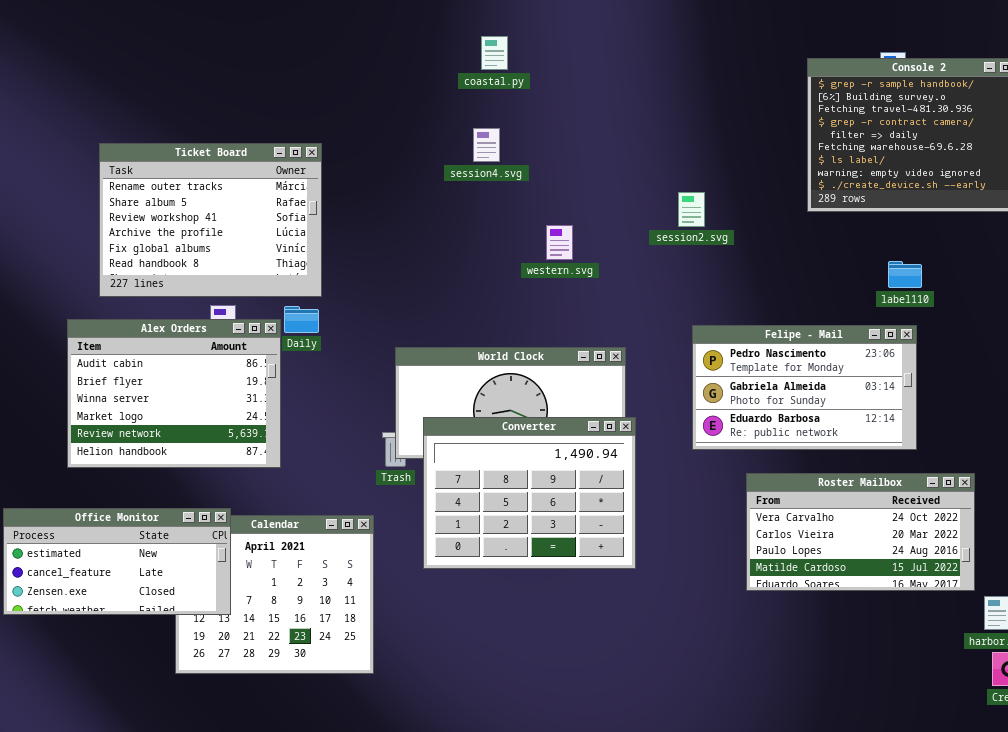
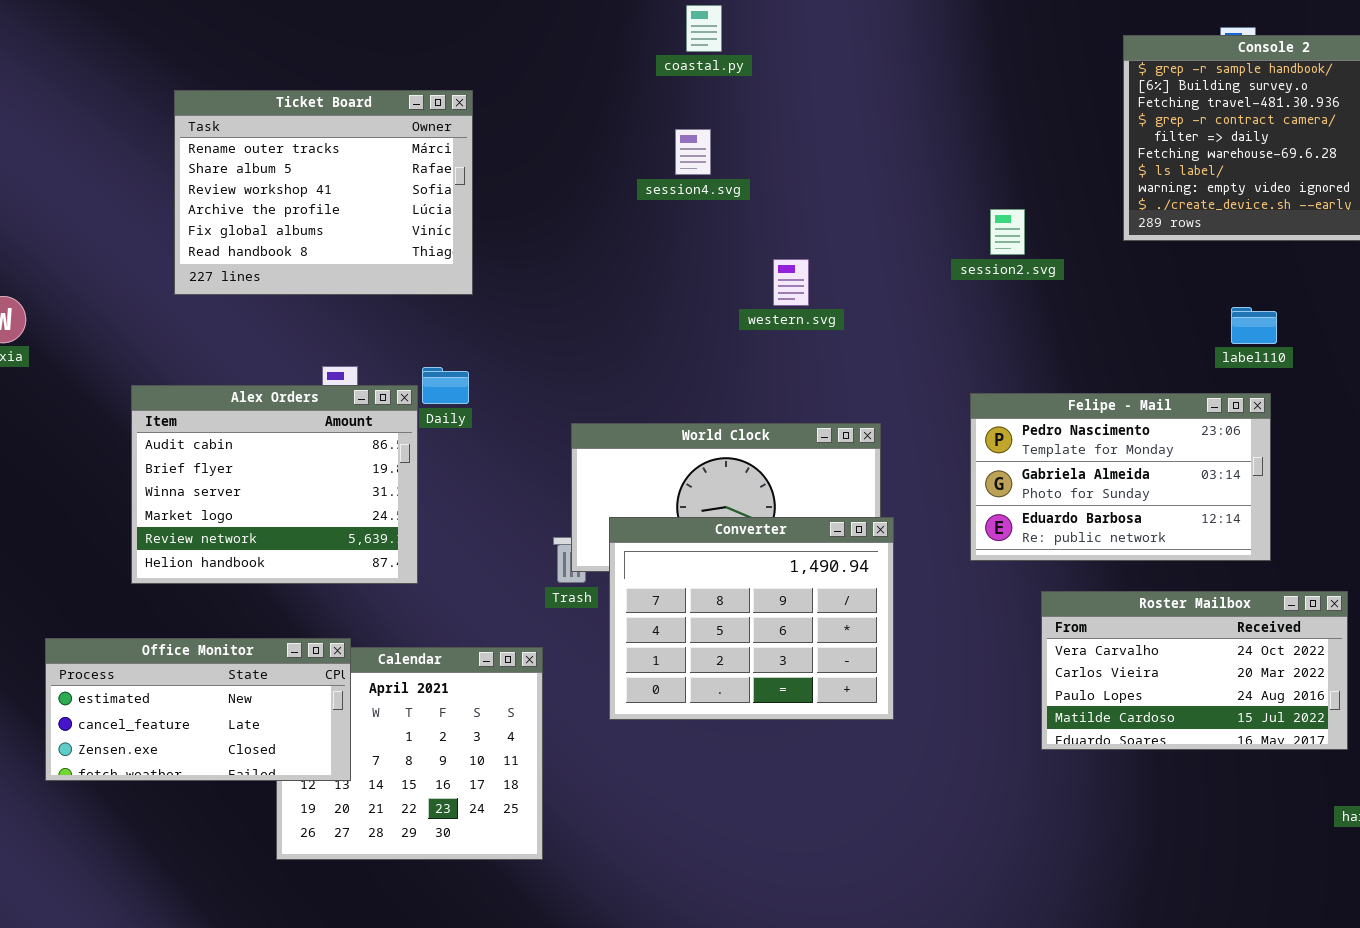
Ticket Board: [99,143,322,297] -> [174,90,473,295], moved
session2.svg: [678,192,705,227] -> [990,209,1025,255], moved

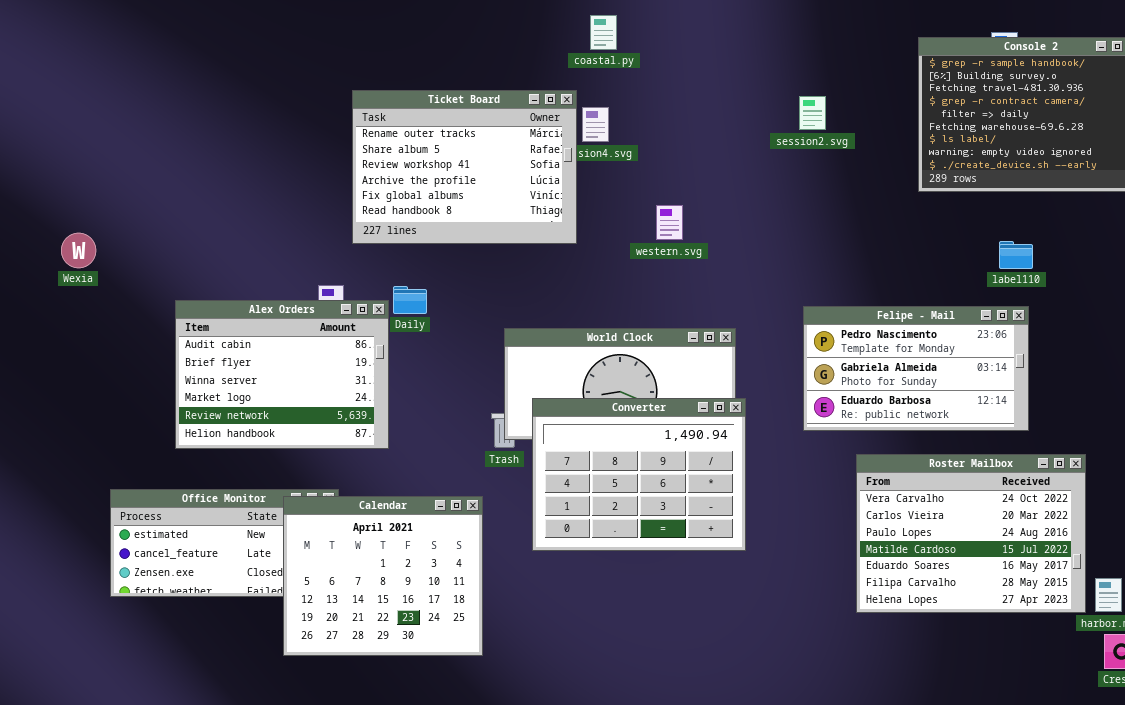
Ticket Board: [174,90,473,295] -> [352,90,577,244], moved
session2.svg: [990,209,1025,255] -> [799,96,826,130], moved
Roster Mailbox: [1041,591,1348,750] -> [856,454,1086,613], resized
Calendar: [276,647,543,860] -> [283,496,483,656], raised

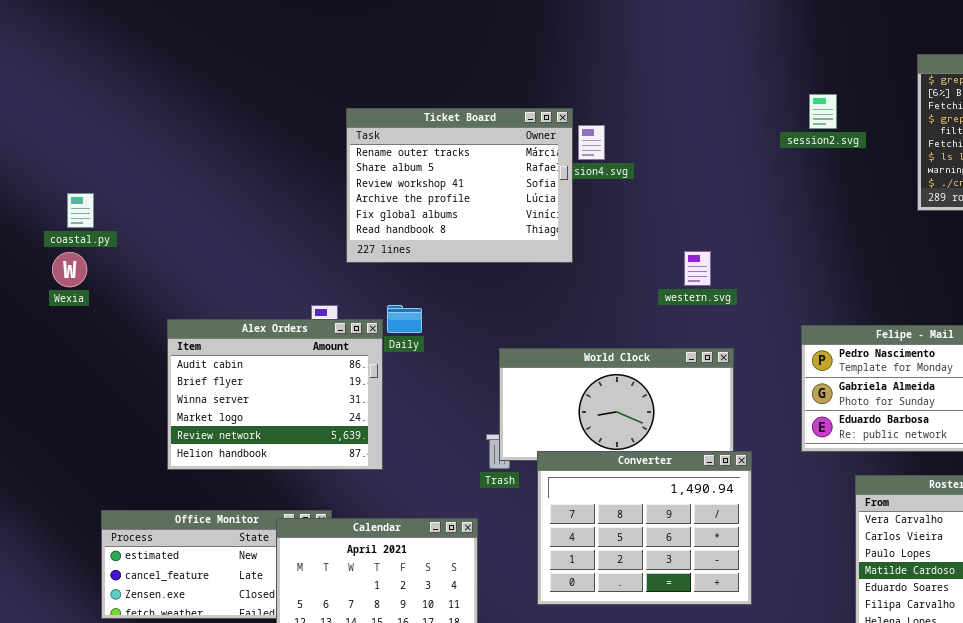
coastal.py: [590,15,617,50] -> [67,193,94,228], moved
session2.svg: [799,96,826,130] -> [809,94,837,129], moved
western.svg: [656,205,683,240] -> [684,251,711,286], moved
Converter: [532,398,746,551] -> [537,451,752,605], moved

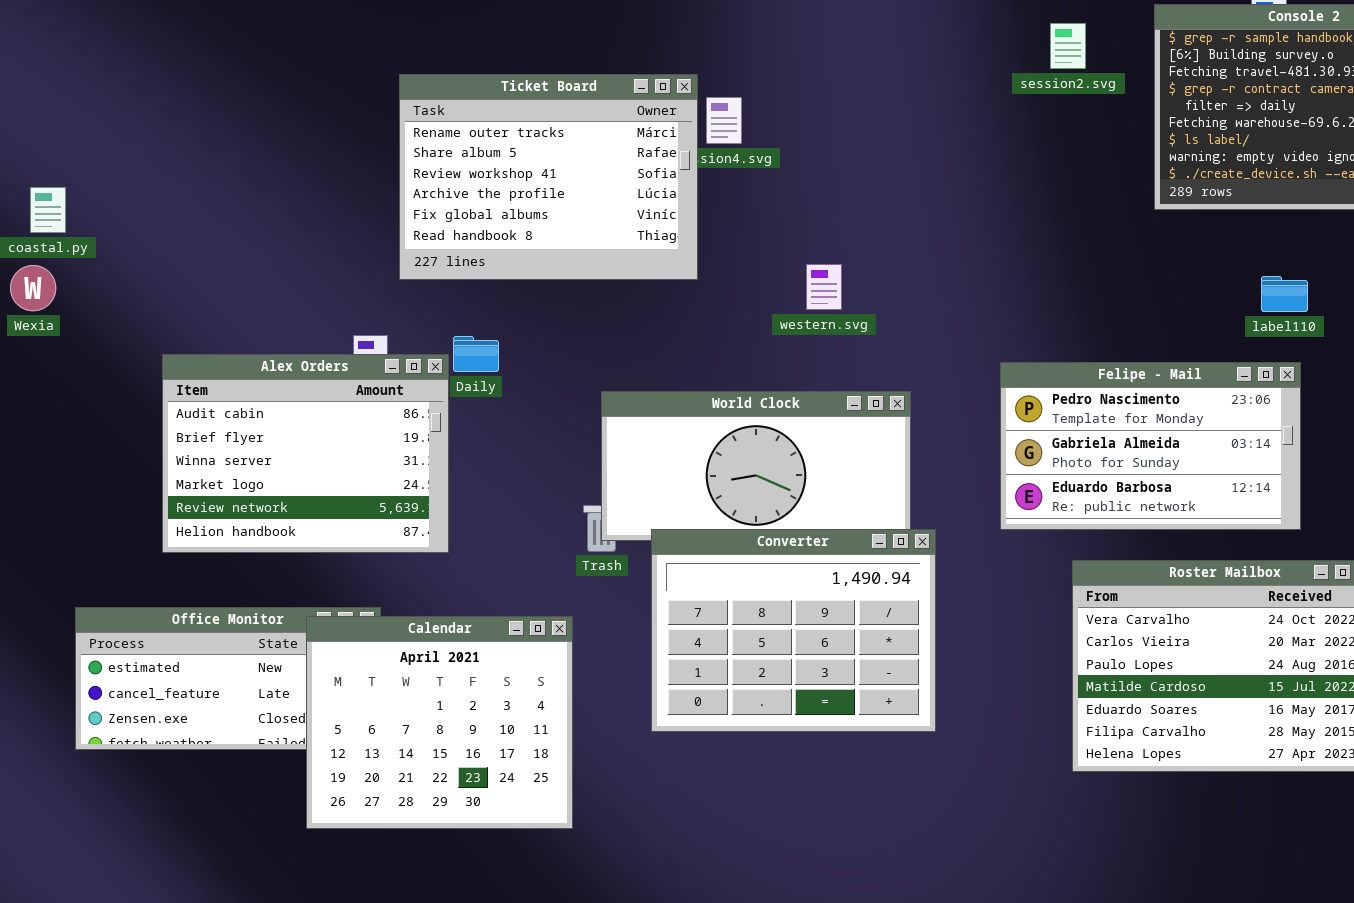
session2.svg: [809,94,837,129] -> [1050,23,1086,69], moved
western.svg: [684,251,711,286] -> [806,264,842,310], moved

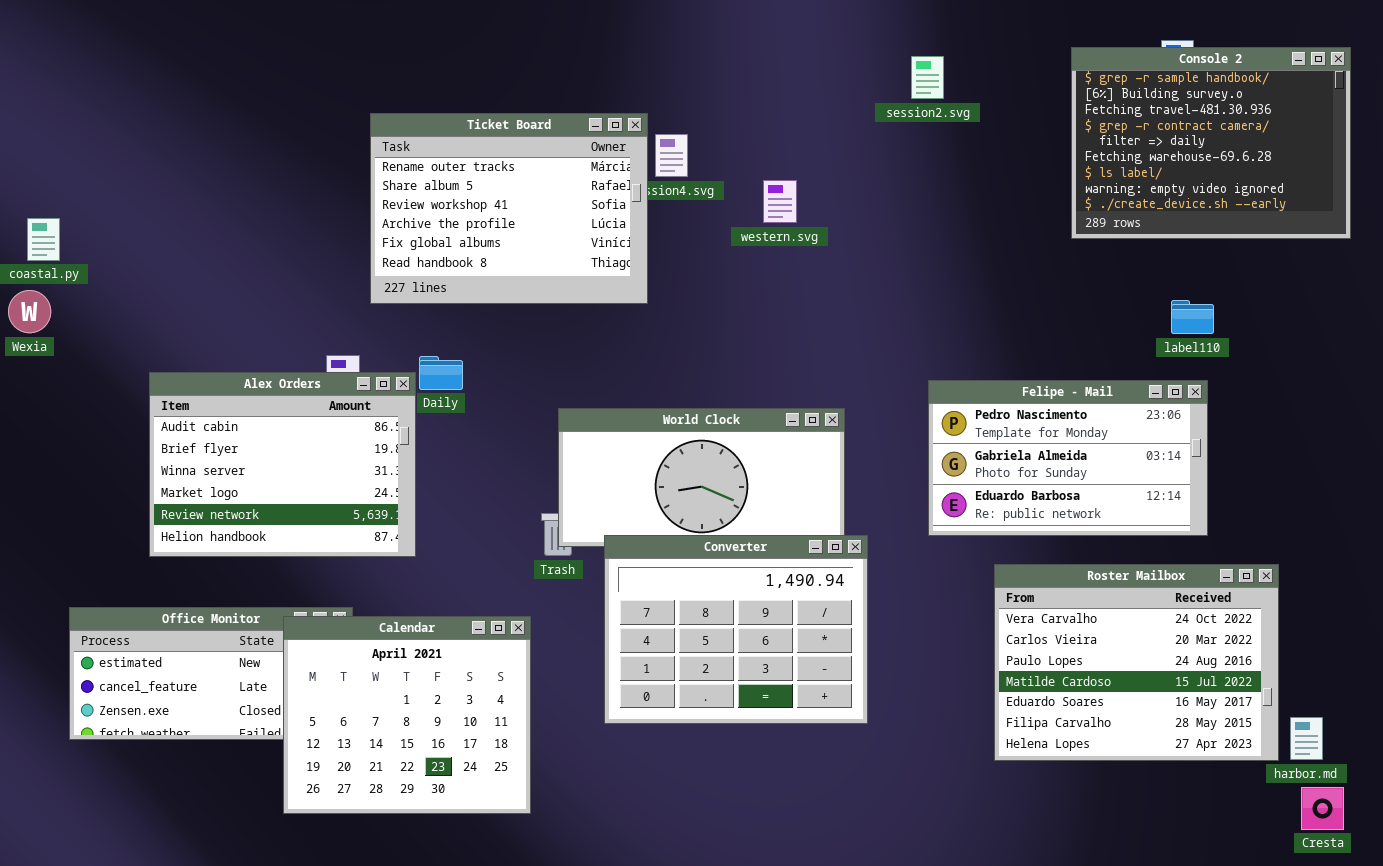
session2.svg: [1050,23,1086,69] -> [911,56,944,99], moved
western.svg: [806,264,842,310] -> [763,180,797,223], moved

